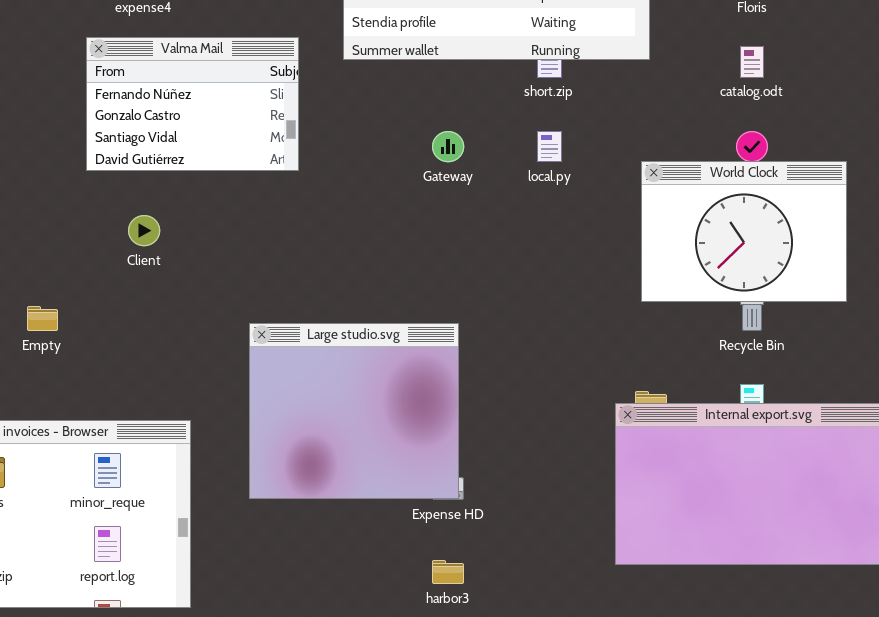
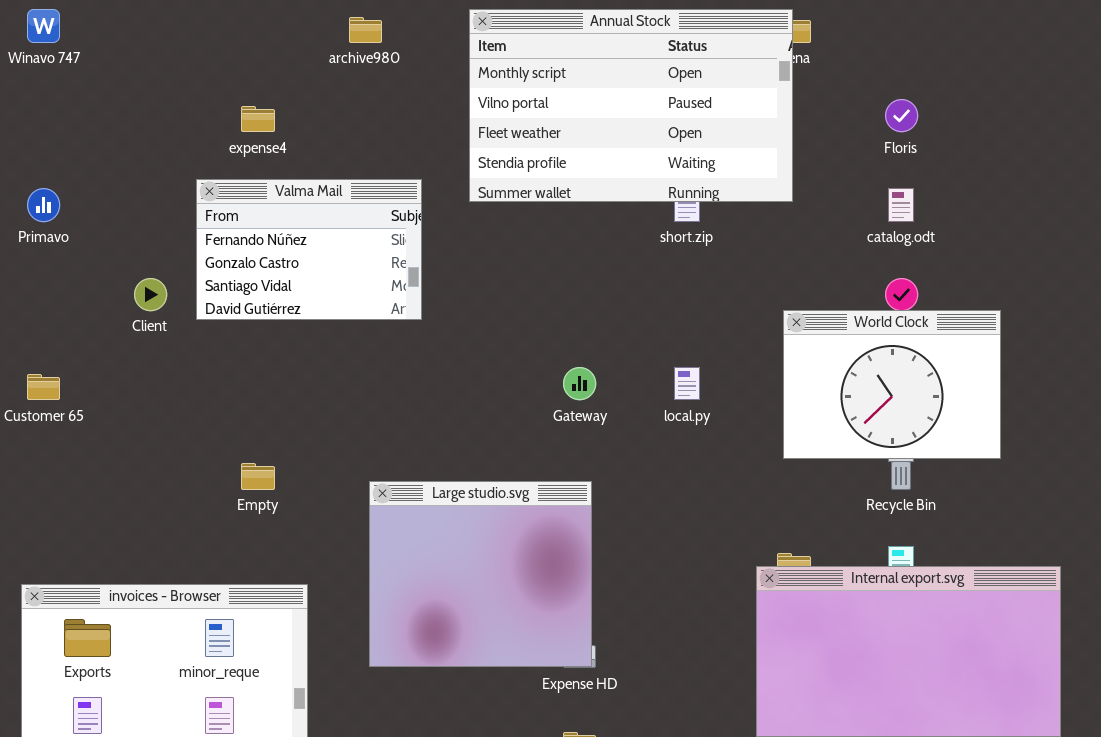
Gateway: [432,131,464,162] -> [563,367,596,400], moved
local.py: [537,131,562,162] -> [674,367,700,400], moved
Client: [128,215,160,246] -> [134,278,167,311], moved
Empty: [27,306,58,331] -> [241,463,275,490], moved

